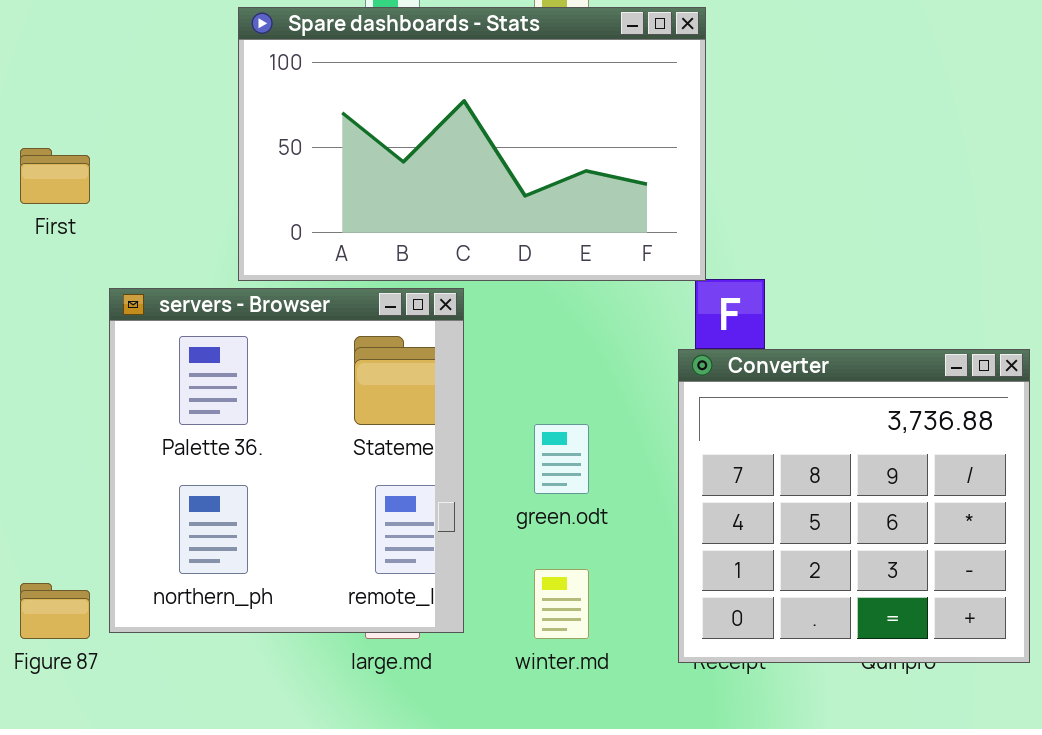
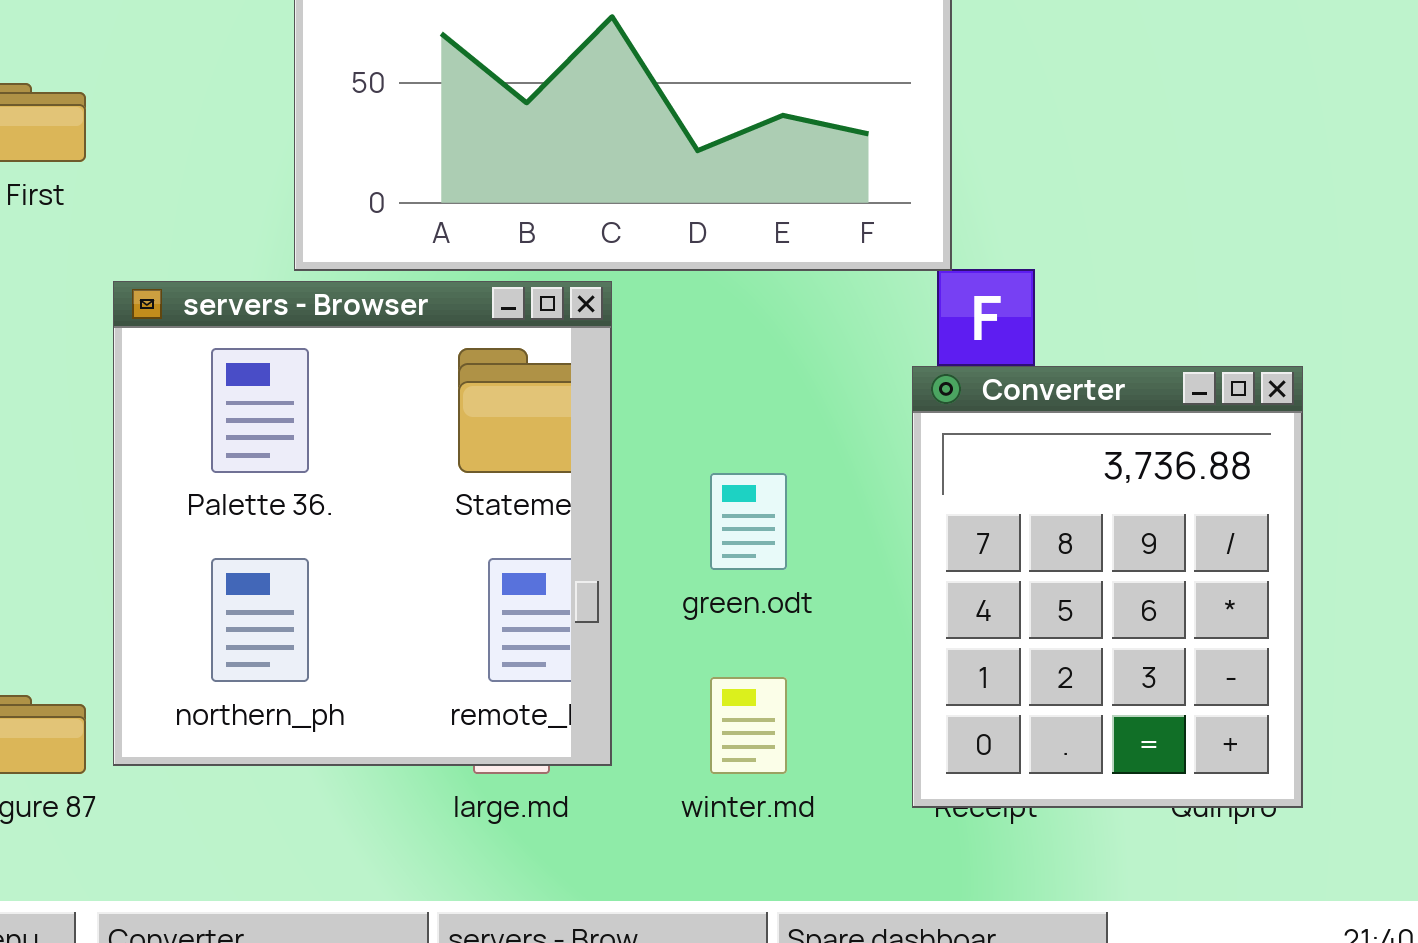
Converter: [678,349,1030,663] -> [912,366,1303,808], resized

